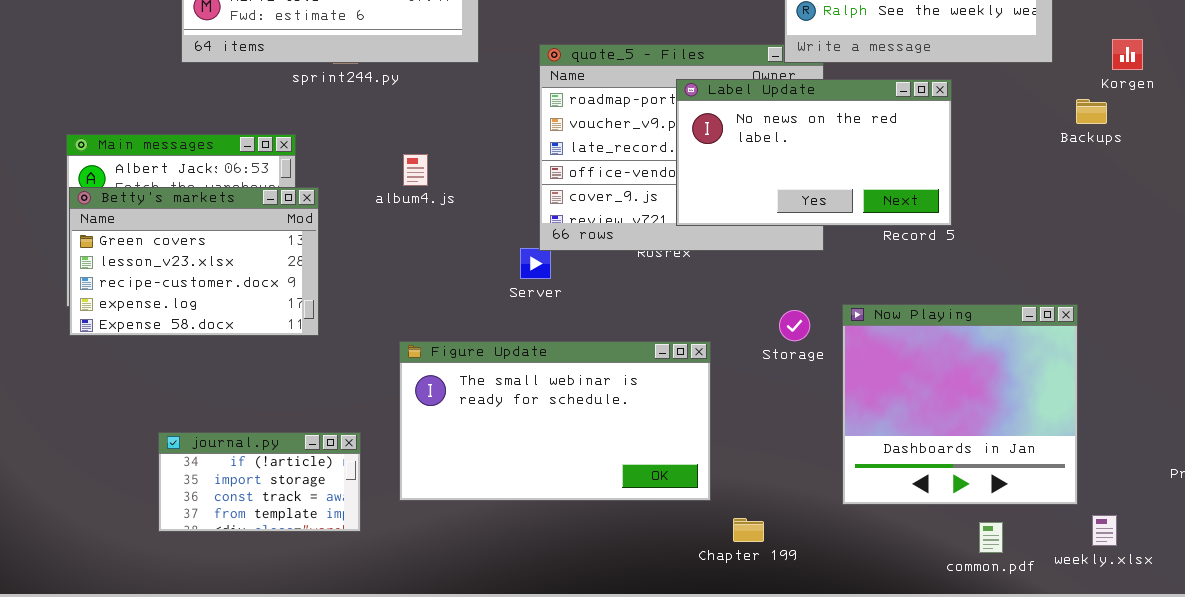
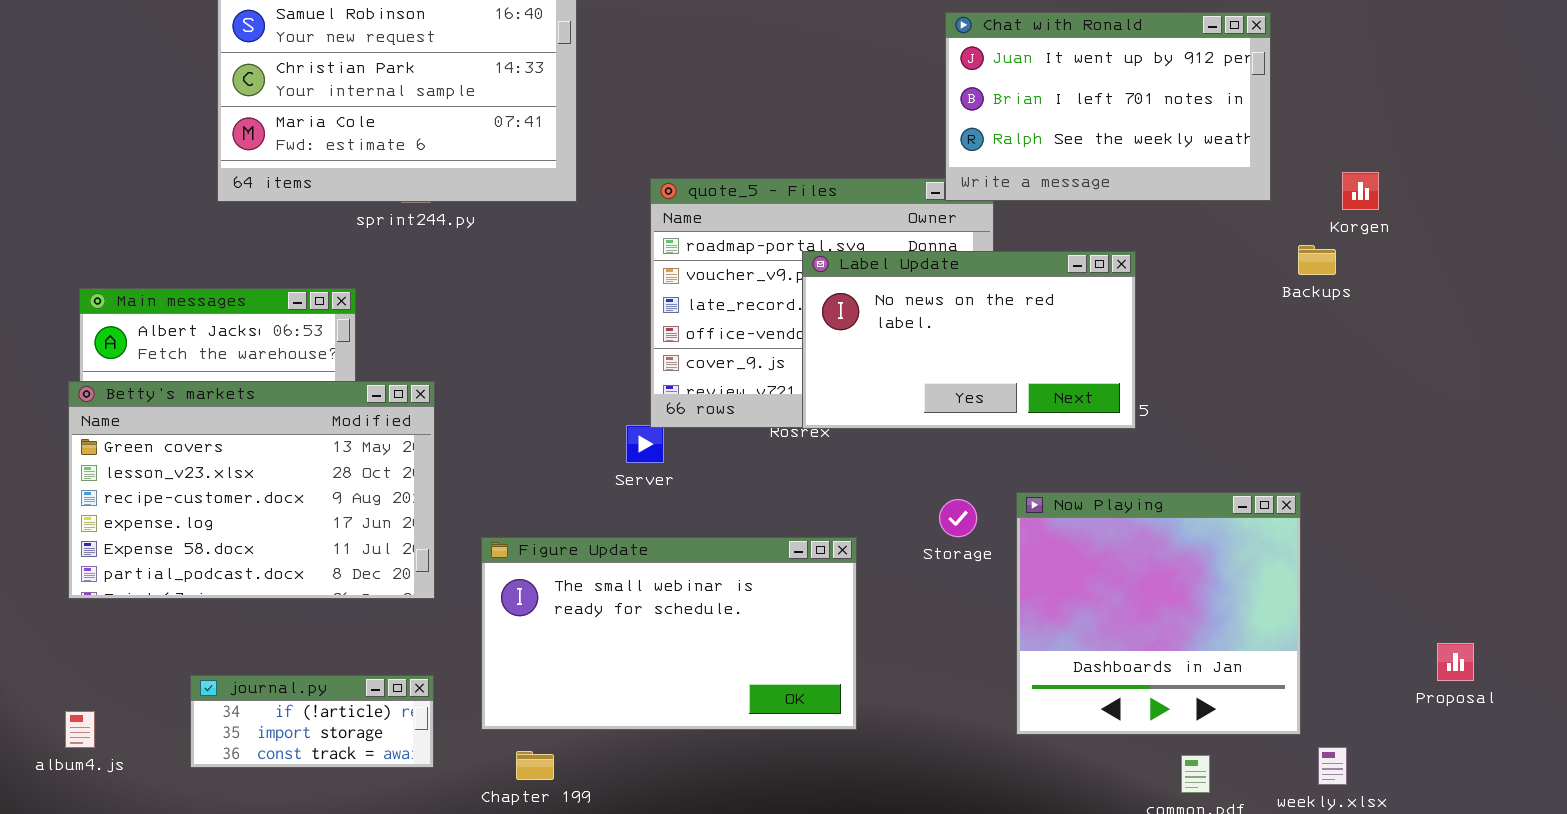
Label Update: [676,79,952,226] -> [802,251,1136,429], moved
album4.js: [403,154,428,186] -> [65,711,95,748], moved
Betty's markets: [69,187,319,336] -> [68,381,435,599], moved, resized
journal.py: [158,432,361,532] -> [190,675,434,768], resized
Chapter 199: [733,518,764,542] -> [516,751,554,780], moved

